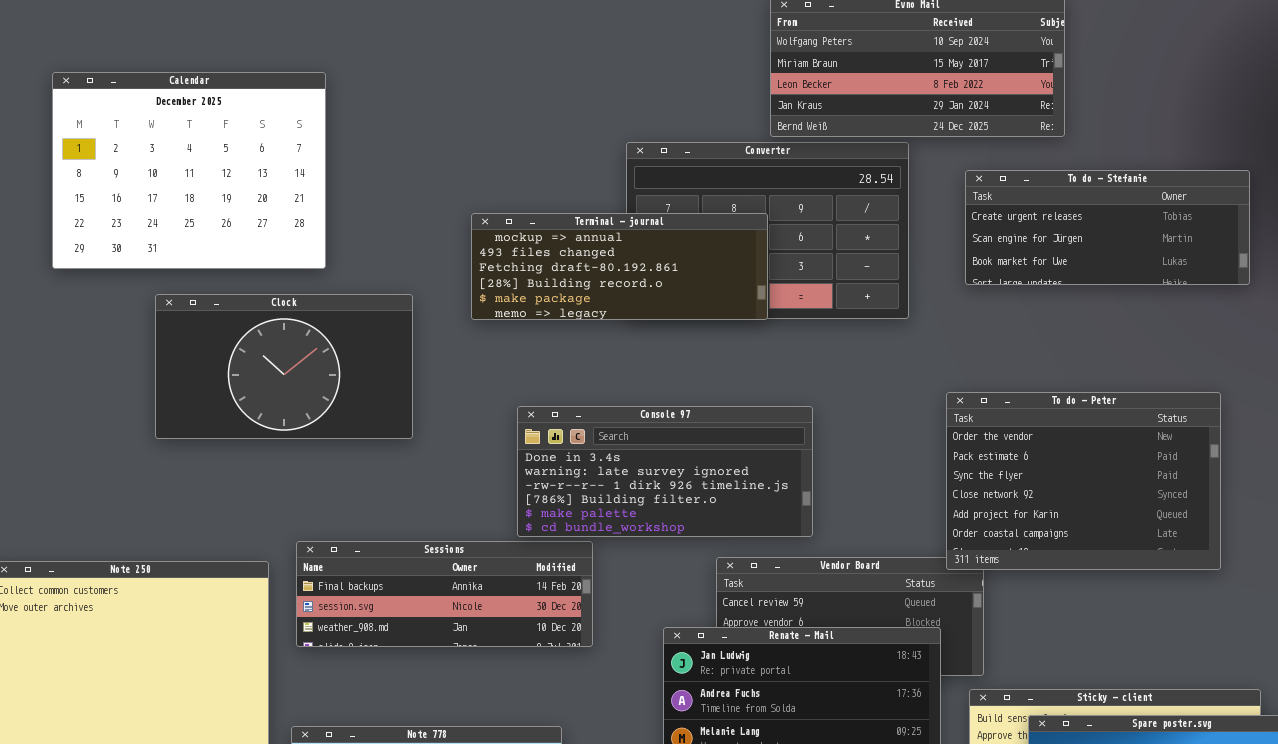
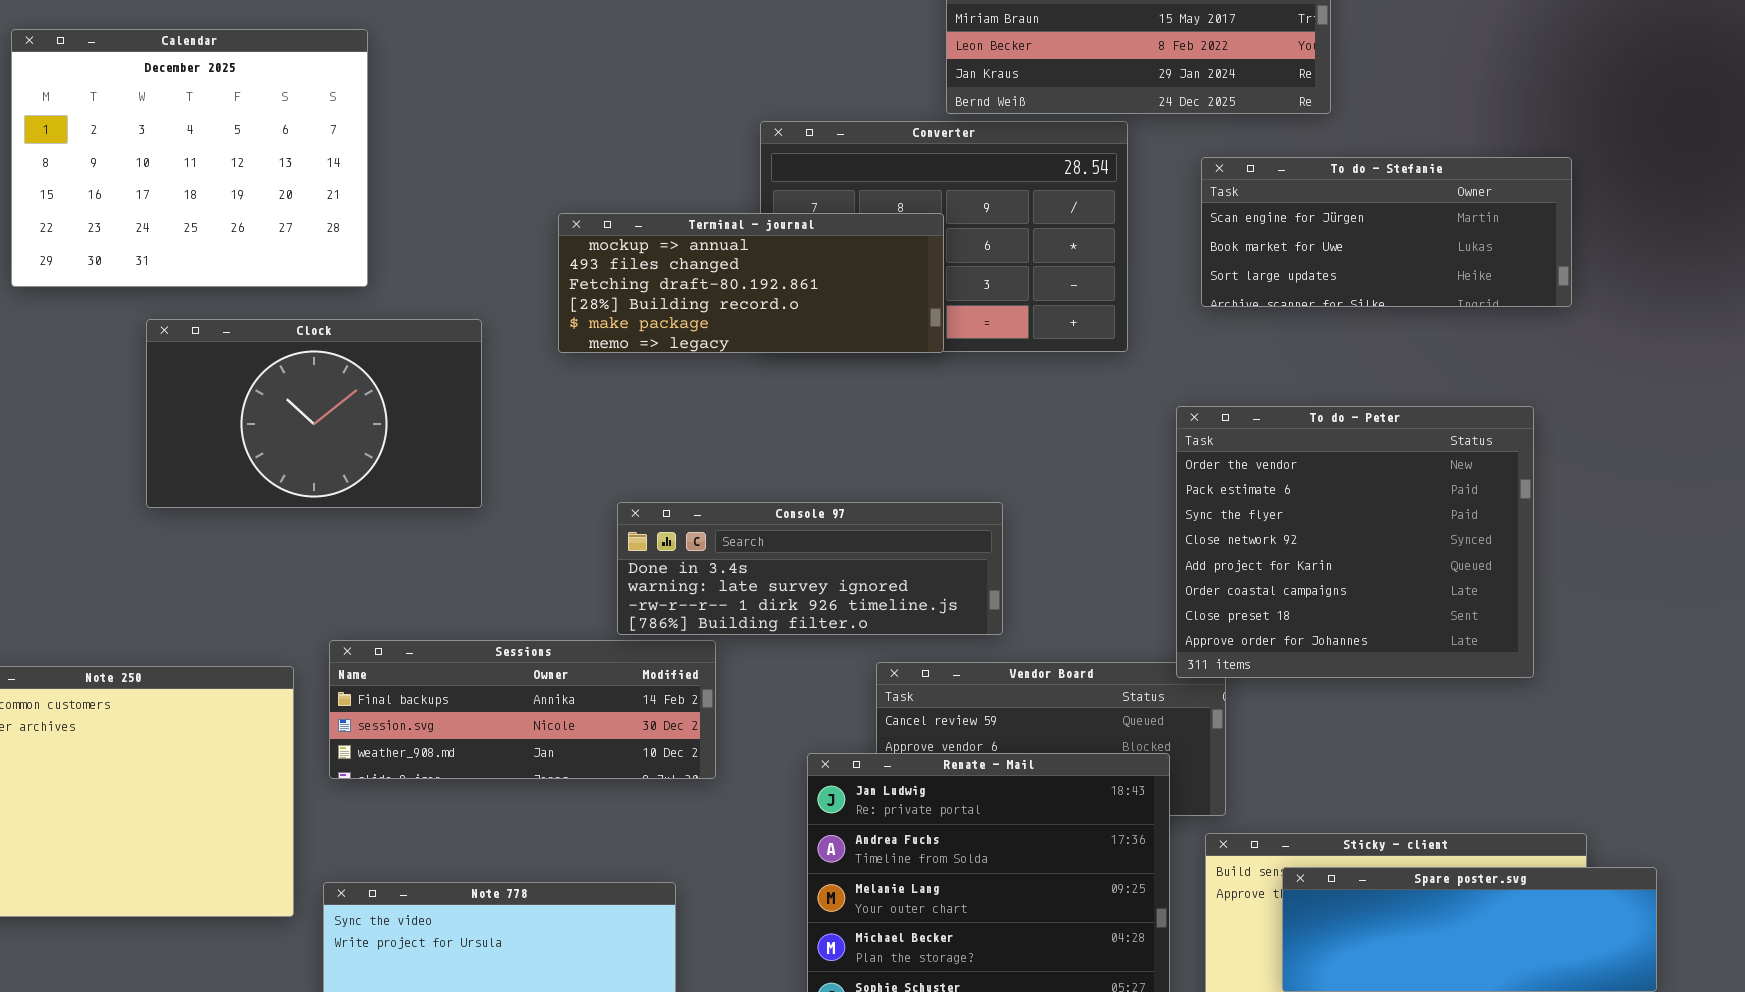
To do - Stefanie: [965,170,1250,285] -> [1201,157,1572,307], scrolled down 1 row
To do - Peter: [946,392,1221,570] -> [1176,406,1534,678], resized
Console 97: [517,406,813,537] -> [617,502,1003,635], resized

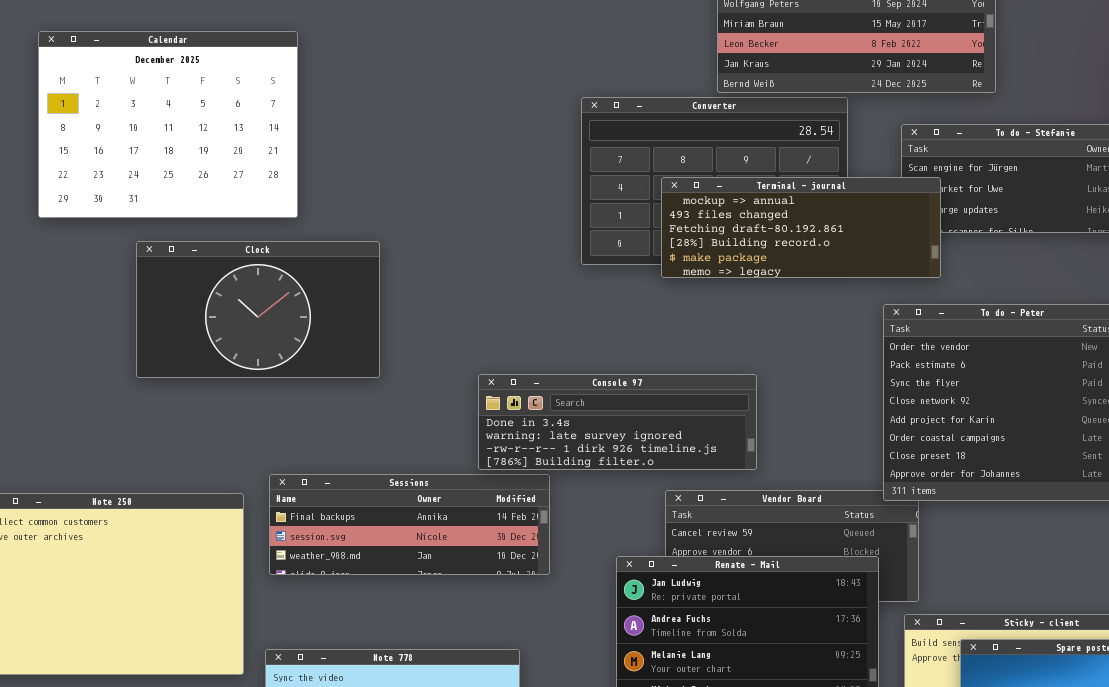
Terminal - journal: [558,213,944,353] -> [661,177,941,278], moved

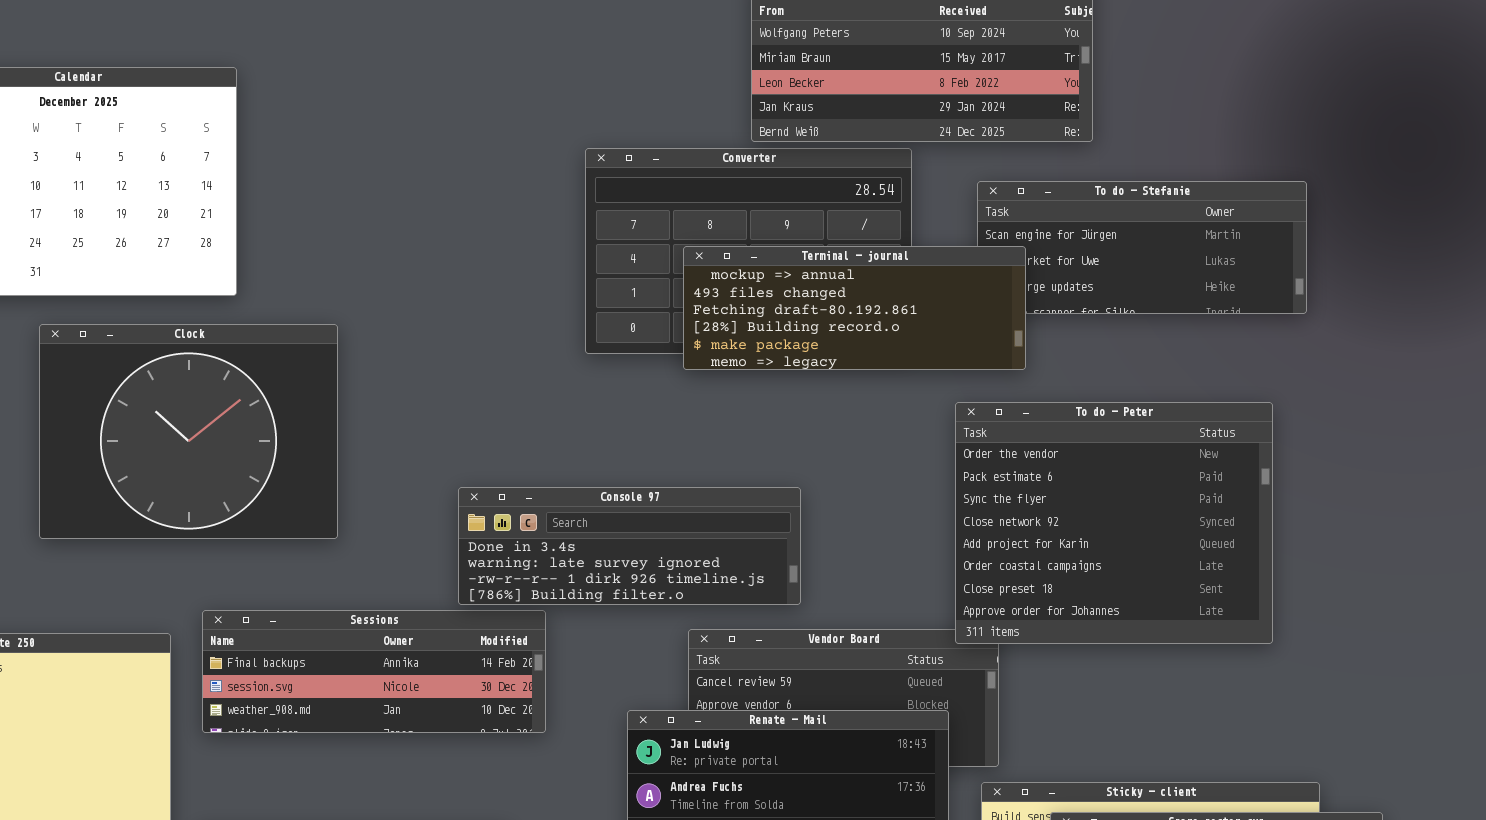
Clock: [136,241,380,378] -> [39,324,338,539], resized

